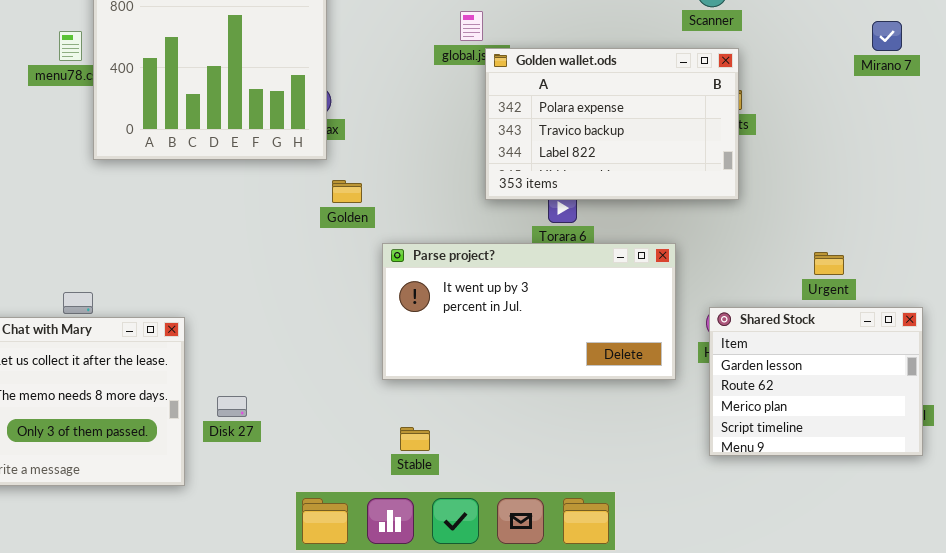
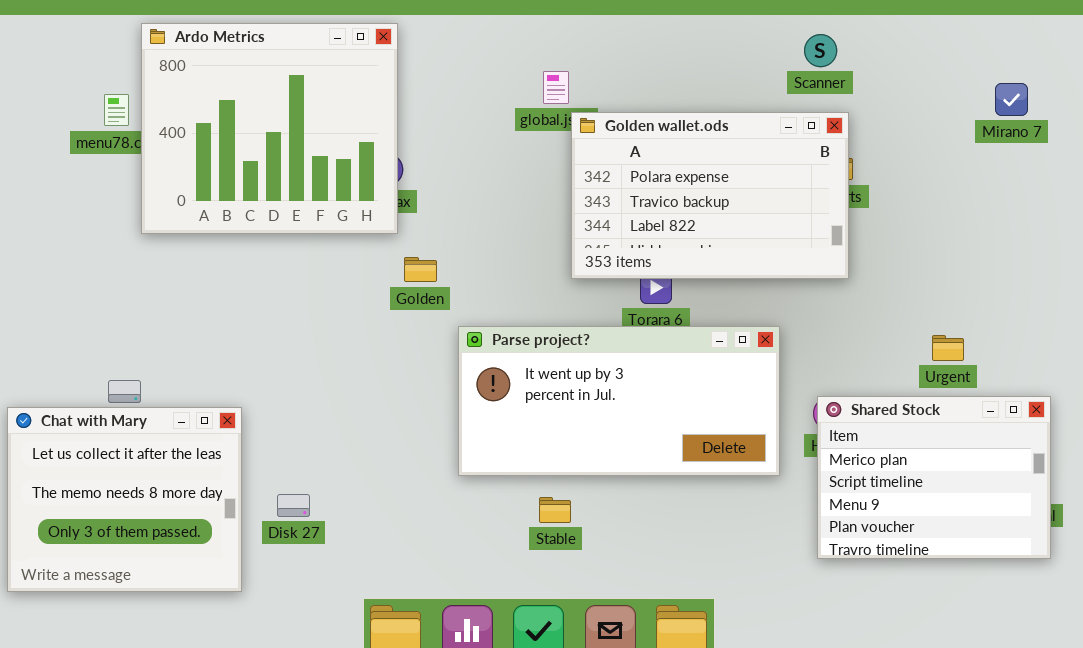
Shared Stock: [709,307,923,456] -> [817,396,1051,559], scrolled down 2 rows
Stable: [400,427,430,451] -> [539,497,571,523], moved

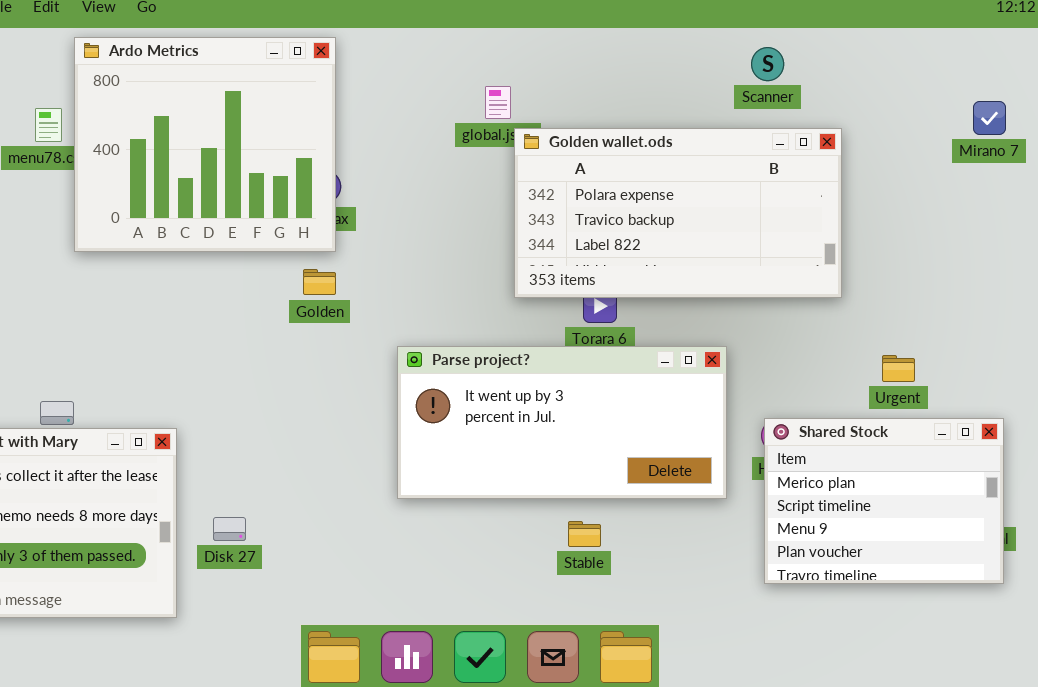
Mirano 7: [995,83,1028,116] -> [973,101,1006,135], moved
Golden wallet.ods: [571,112,849,279] -> [514,128,842,298], resized
Golden: [404,257,437,282] -> [303,269,336,295], moved
Stable: [539,497,571,523] -> [568,521,601,547], moved

